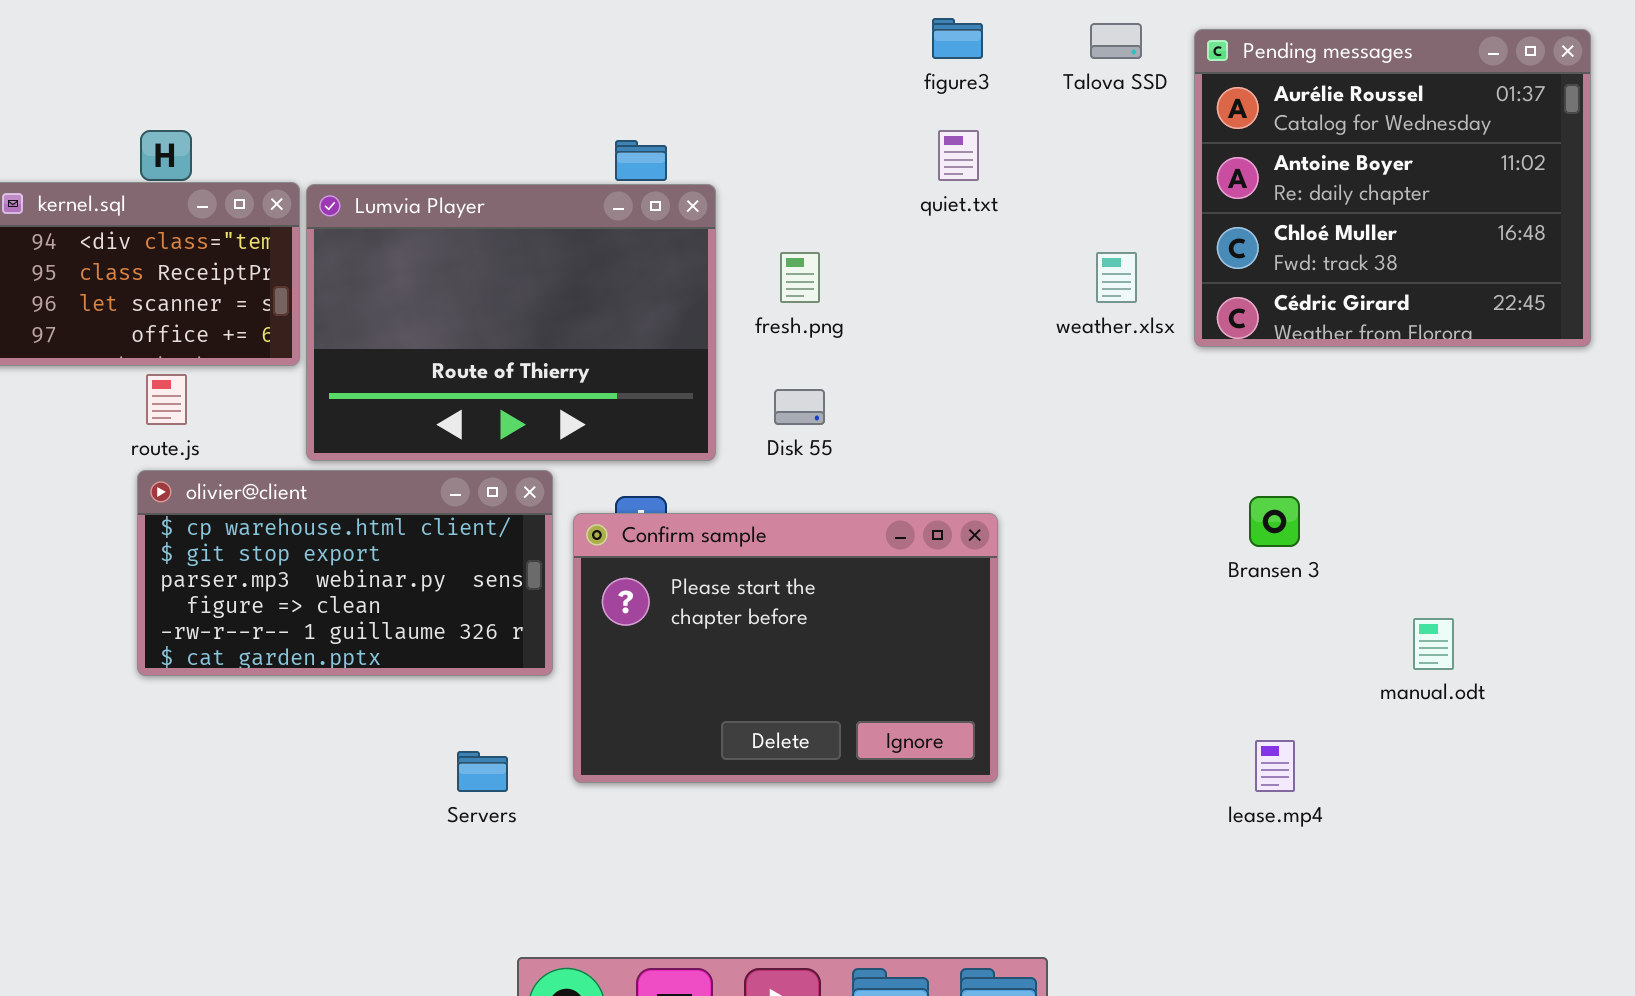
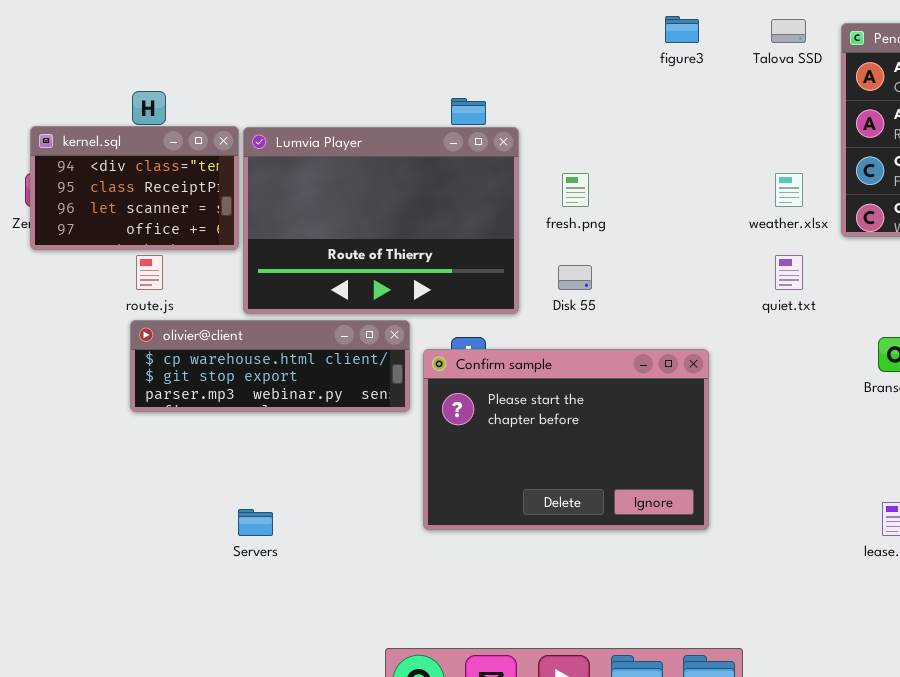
quiet.txt: [938,130,979,181] -> [775,255,803,290], moved
olivier@client: [137,470,553,676] -> [130,320,410,412], resized
Servers: [457,751,508,792] -> [238,509,273,536], moved

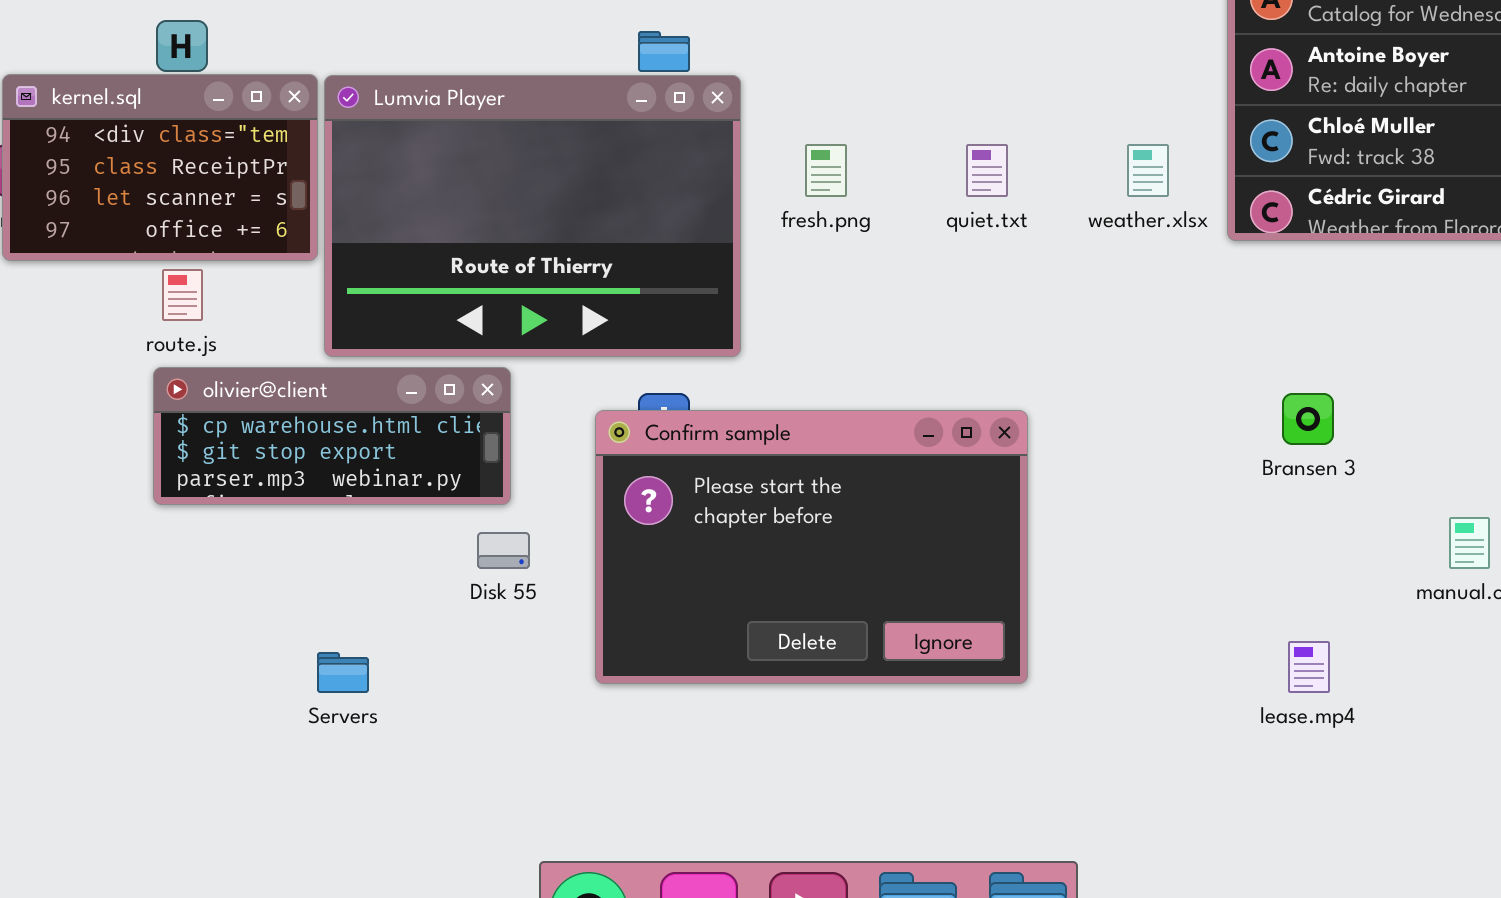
quiet.txt: [775,255,803,290] -> [966,144,1008,197], moved
Disk 55: [558,265,592,290] -> [477,532,530,569], moved
olivier@client: [130,320,410,412] -> [153,367,511,505], resized

